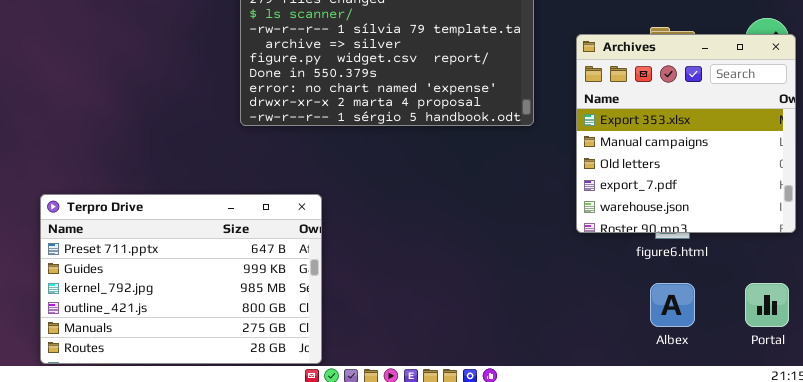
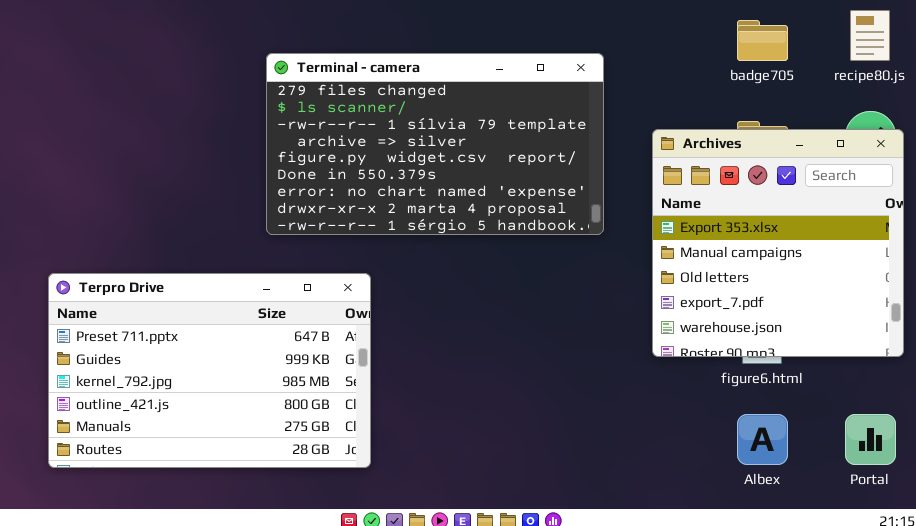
Terpro Drive: [40,194,322,364] -> [48,273,371,468], moved

